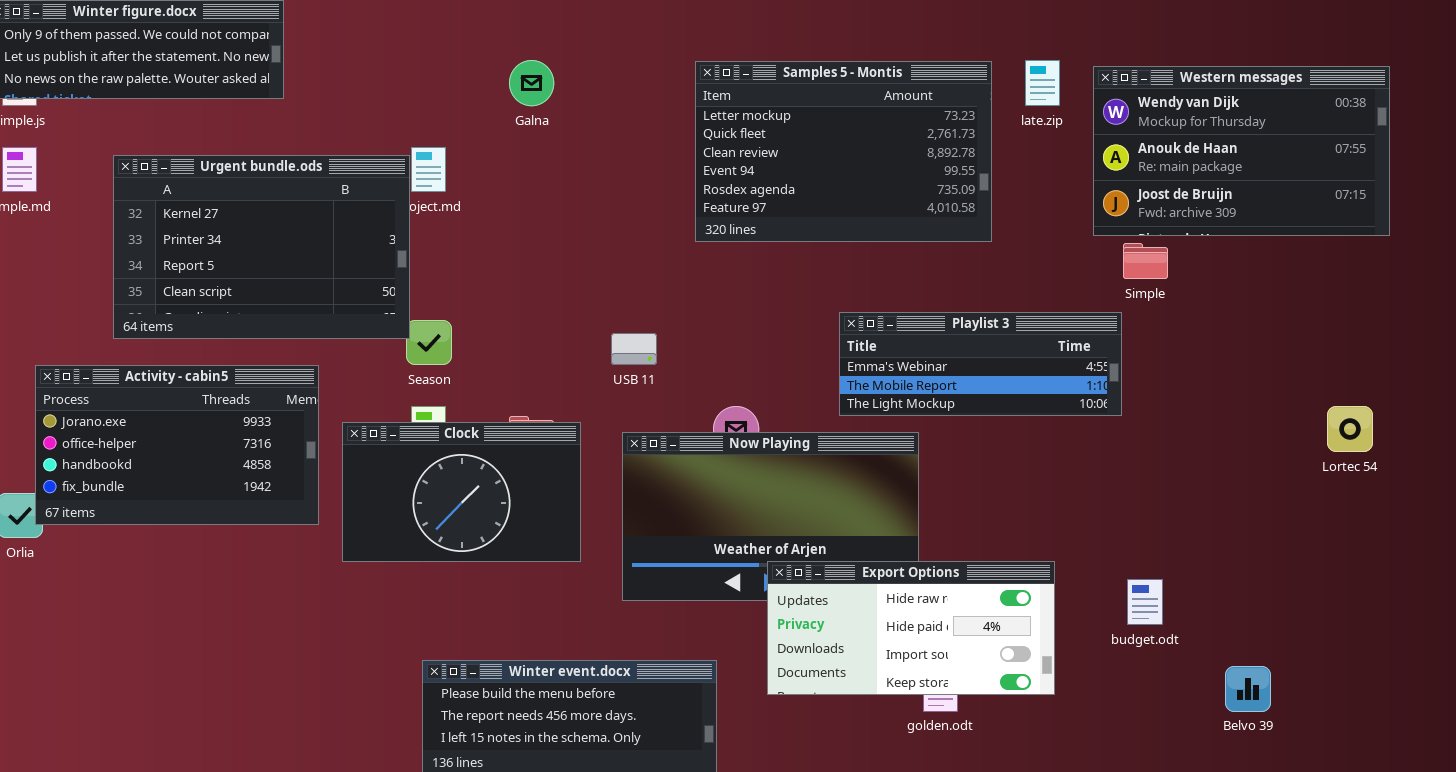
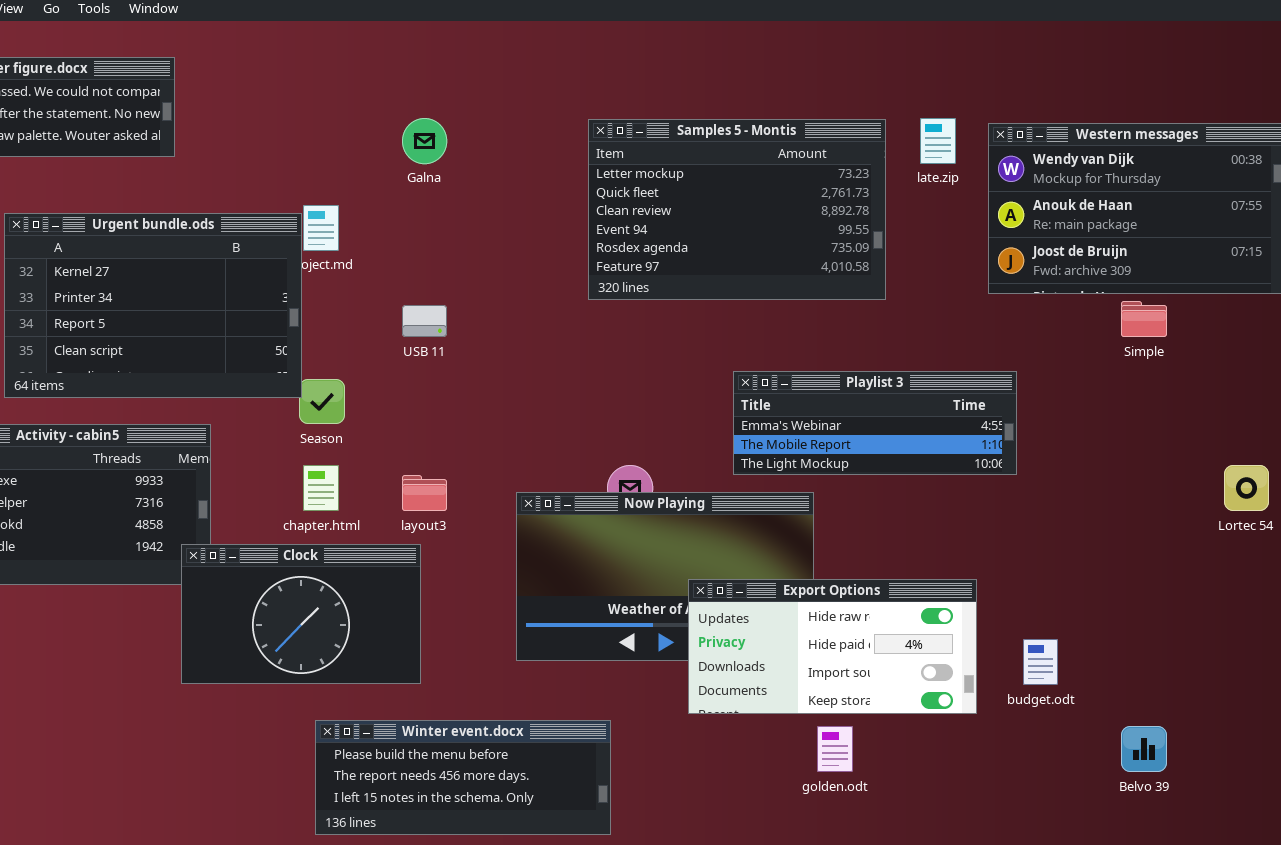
Simple: [1123,243,1168,279] -> [1121,301,1167,337], moved
USB 11: [611,333,657,365] -> [402,305,447,337], moved
Clock: [342,422,581,562] -> [181,544,421,684], moved
Export Options: [767,561,1055,695] -> [688,579,977,714], moved

